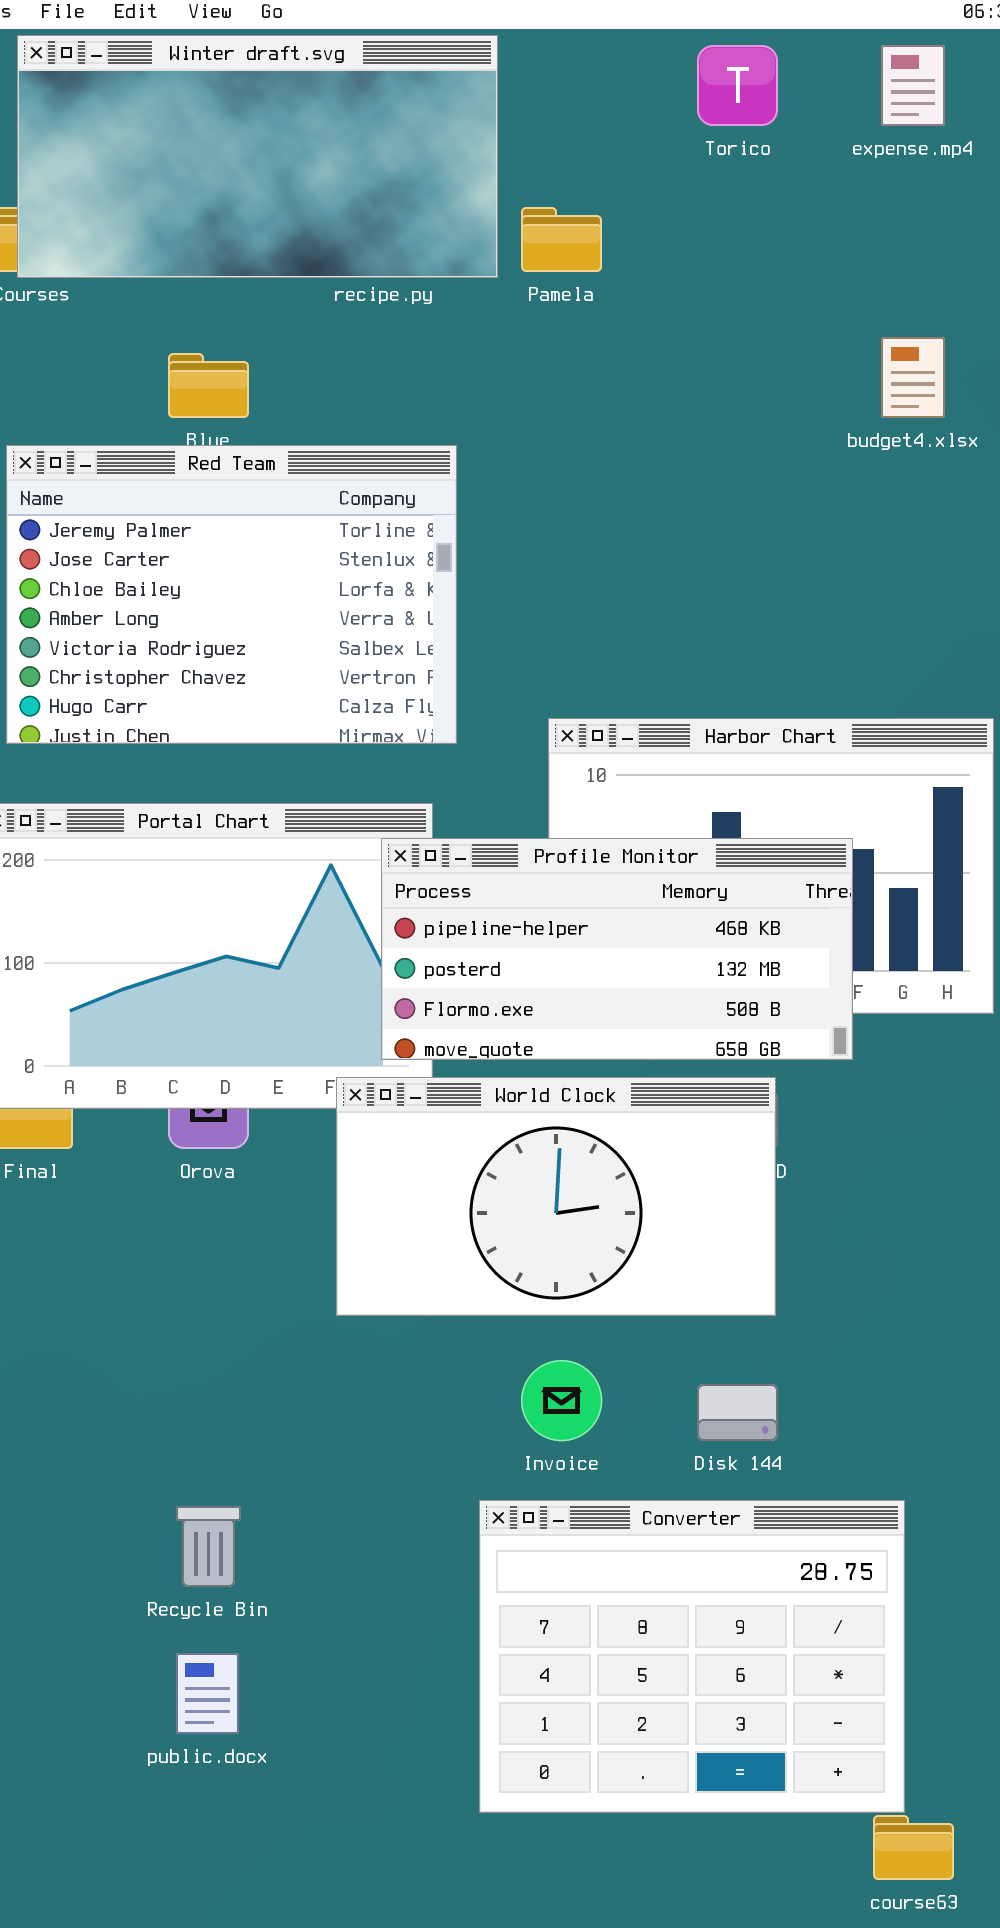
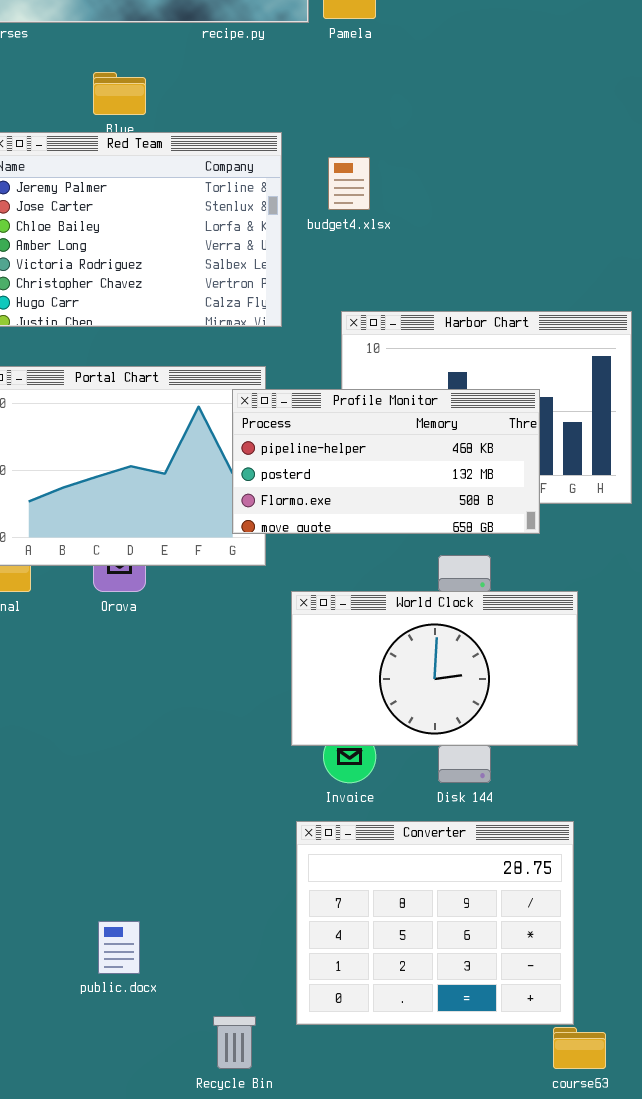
budget4.xlsx: [881,337,945,418] -> [328,157,370,210], moved
World Clock: [336,1077,776,1316] -> [291,591,578,746], moved
Recycle Bin: [176,1506,241,1587] -> [213,1016,256,1069], moved

